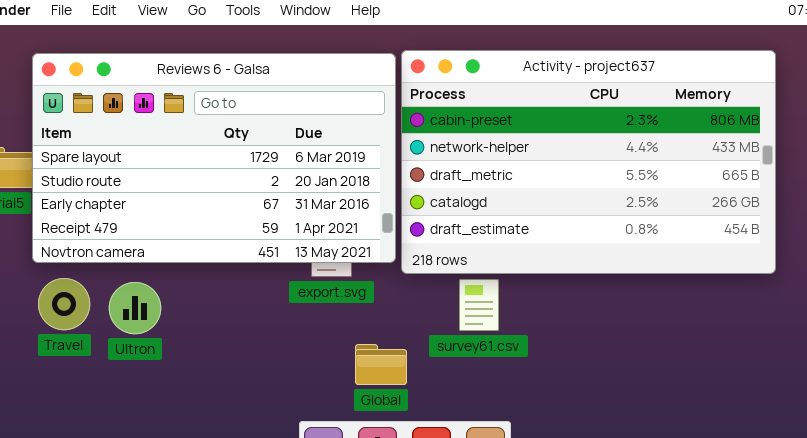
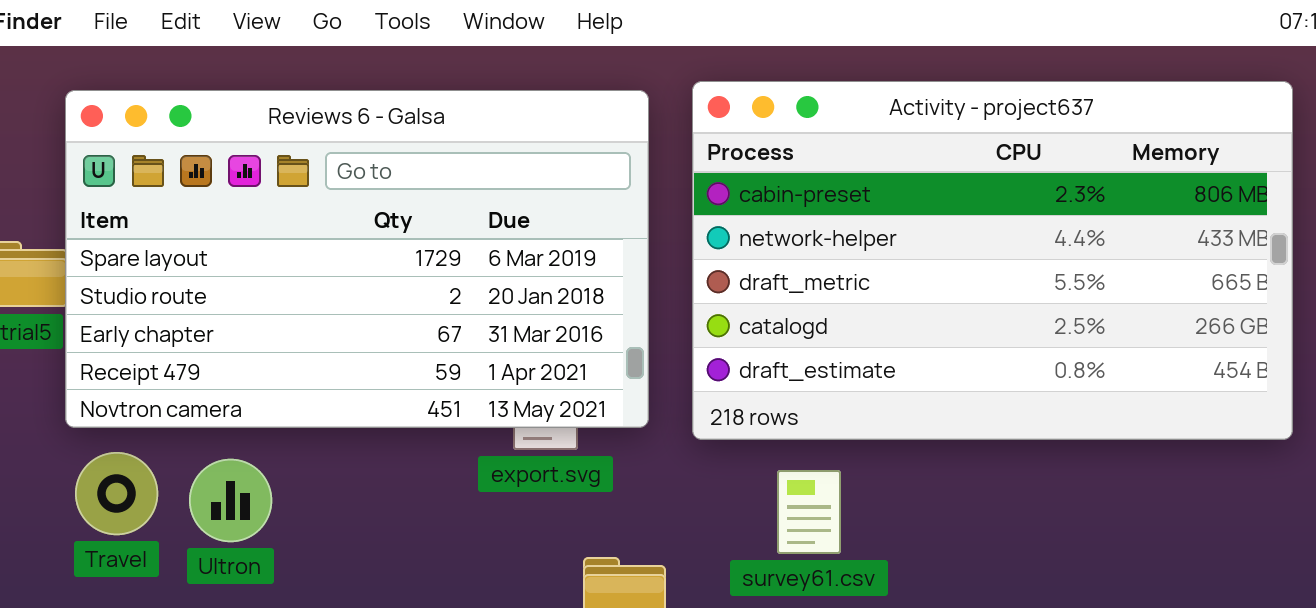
Activity - project637: [401,50,776,274] -> [692,81,1293,440], moved
survey61.csv: [459,279,499,331] -> [777,470,841,554], moved

